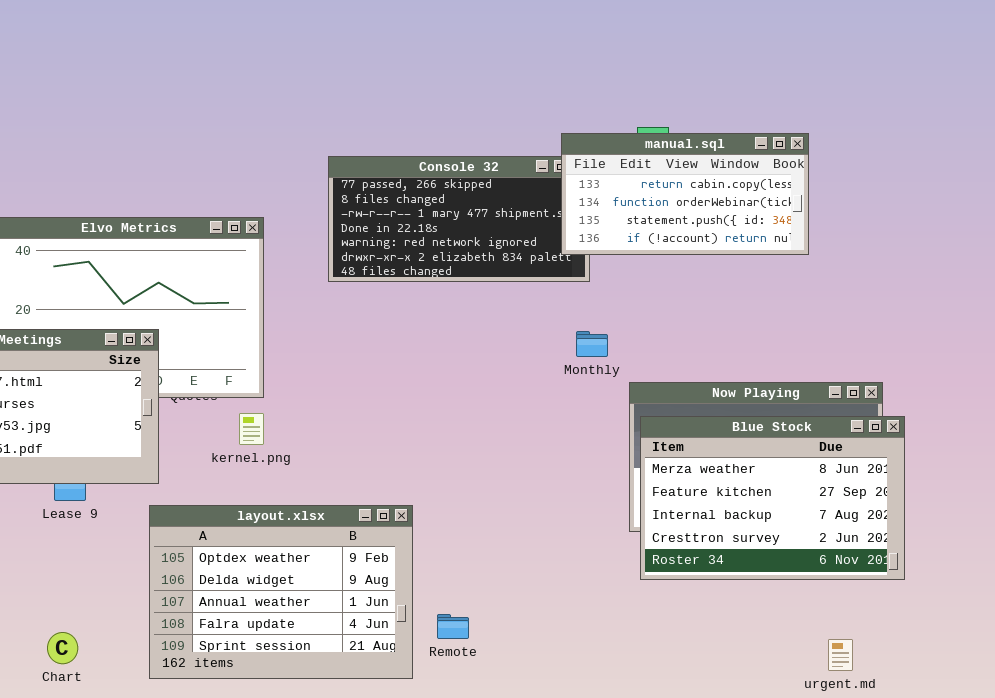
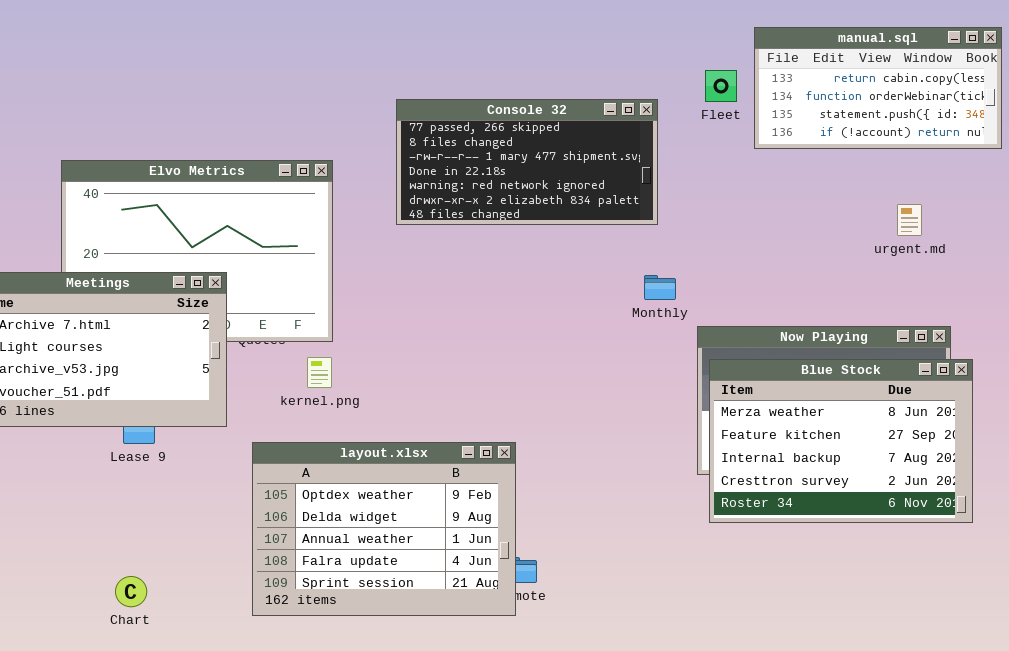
manual.sql: [561,133,809,255] -> [754,27,1002,149], moved
layout.xlsx: [149,505,413,679] -> [252,442,516,616], moved
urgent.md: [828,639,853,671] -> [897,204,922,236], moved

